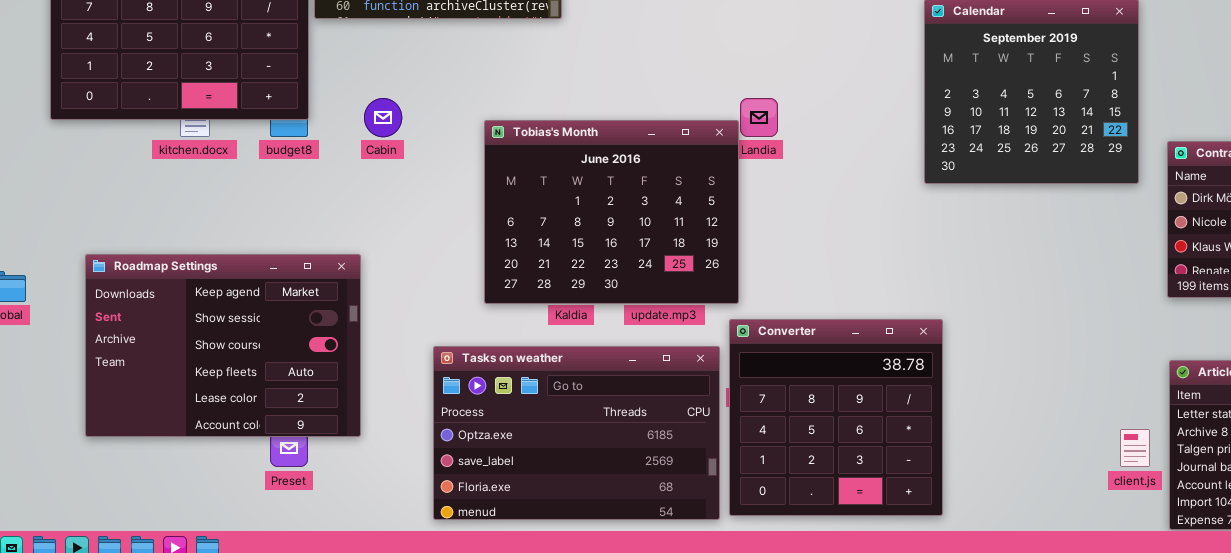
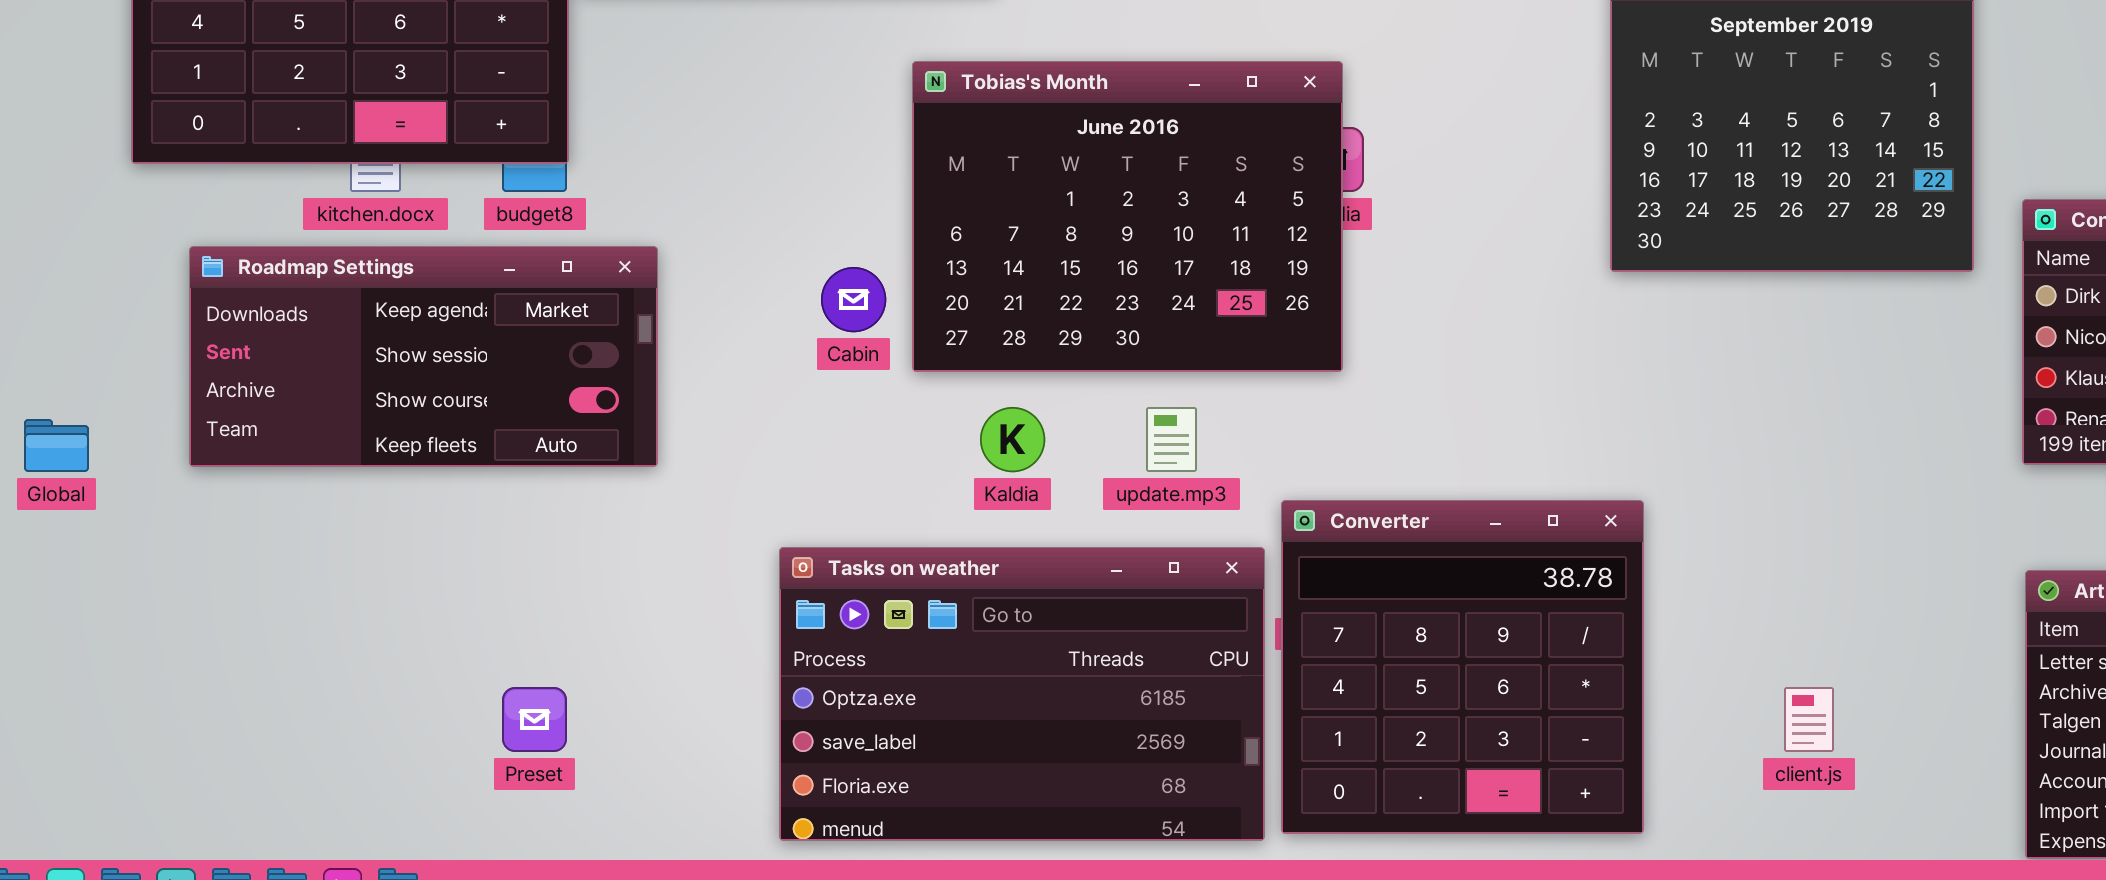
Cabin: [364,98,402,137] -> [821,267,886,332], moved
Tobias's Month: [484,120,739,304] -> [912,61,1343,372], moved
Roadmap Settings: [85,254,361,437] -> [189,246,658,467], moved, resized
client.js: [1120,429,1150,467] -> [1784,687,1834,752], moved

